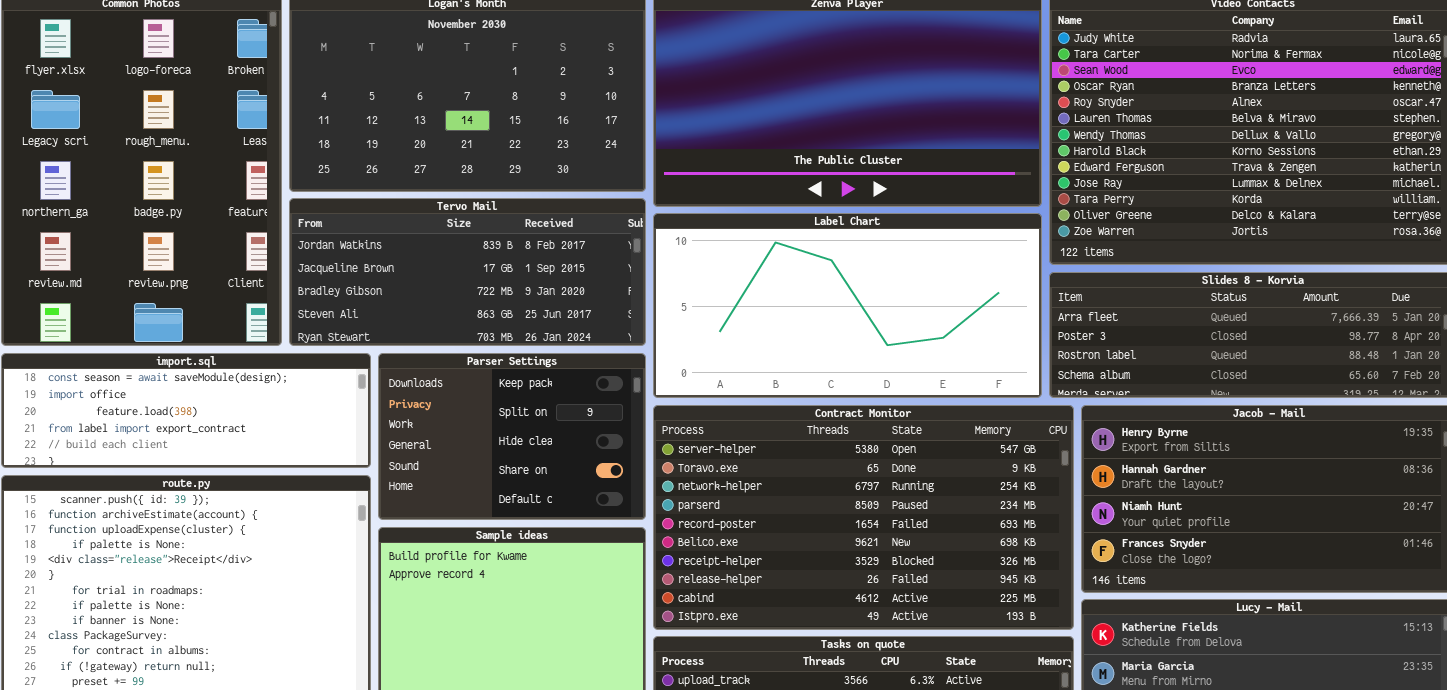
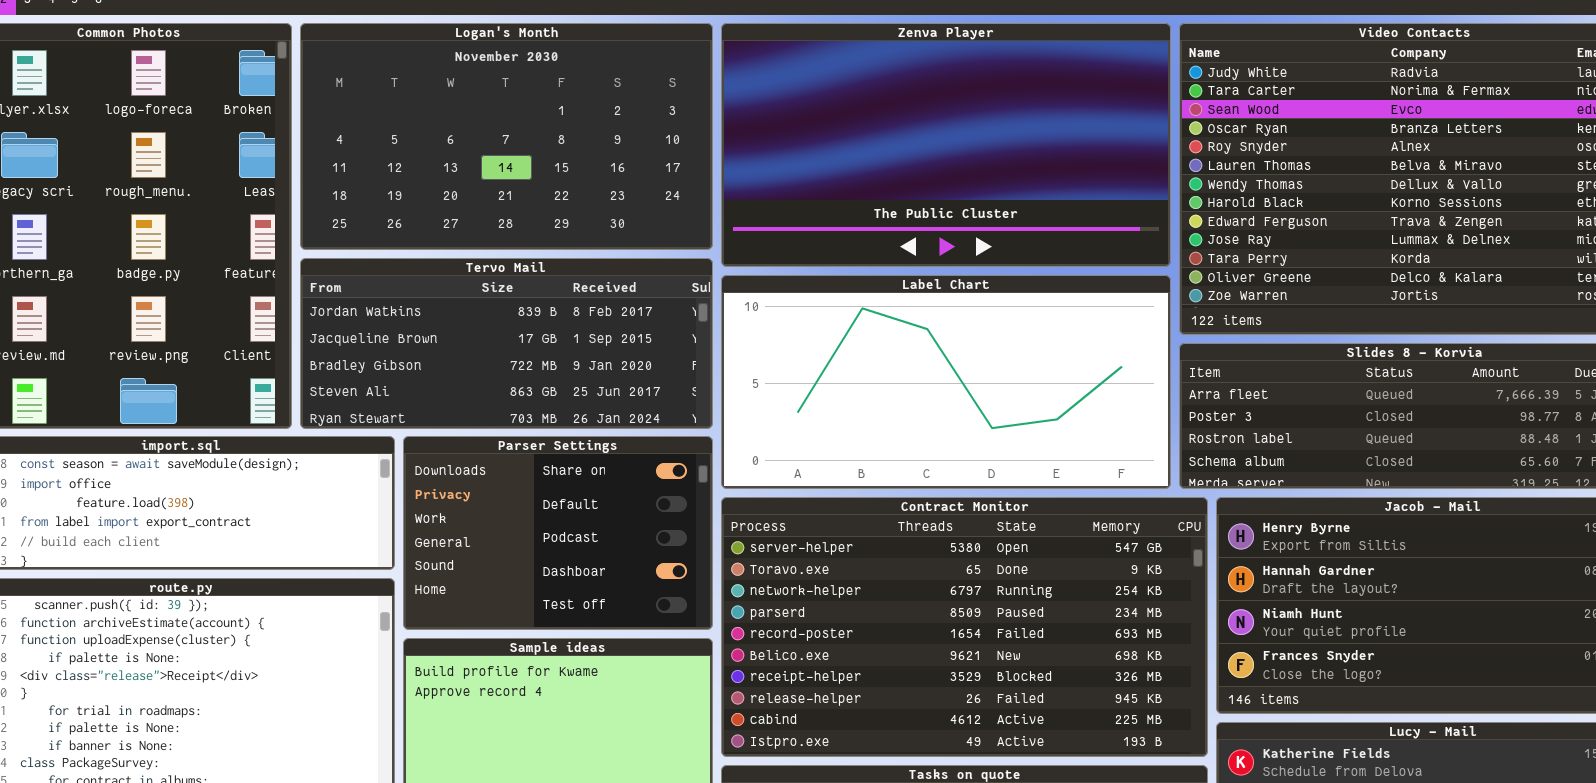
Parser Settings: [378,353,646,520] -> [403,436,713,630], scrolled down 3 rows

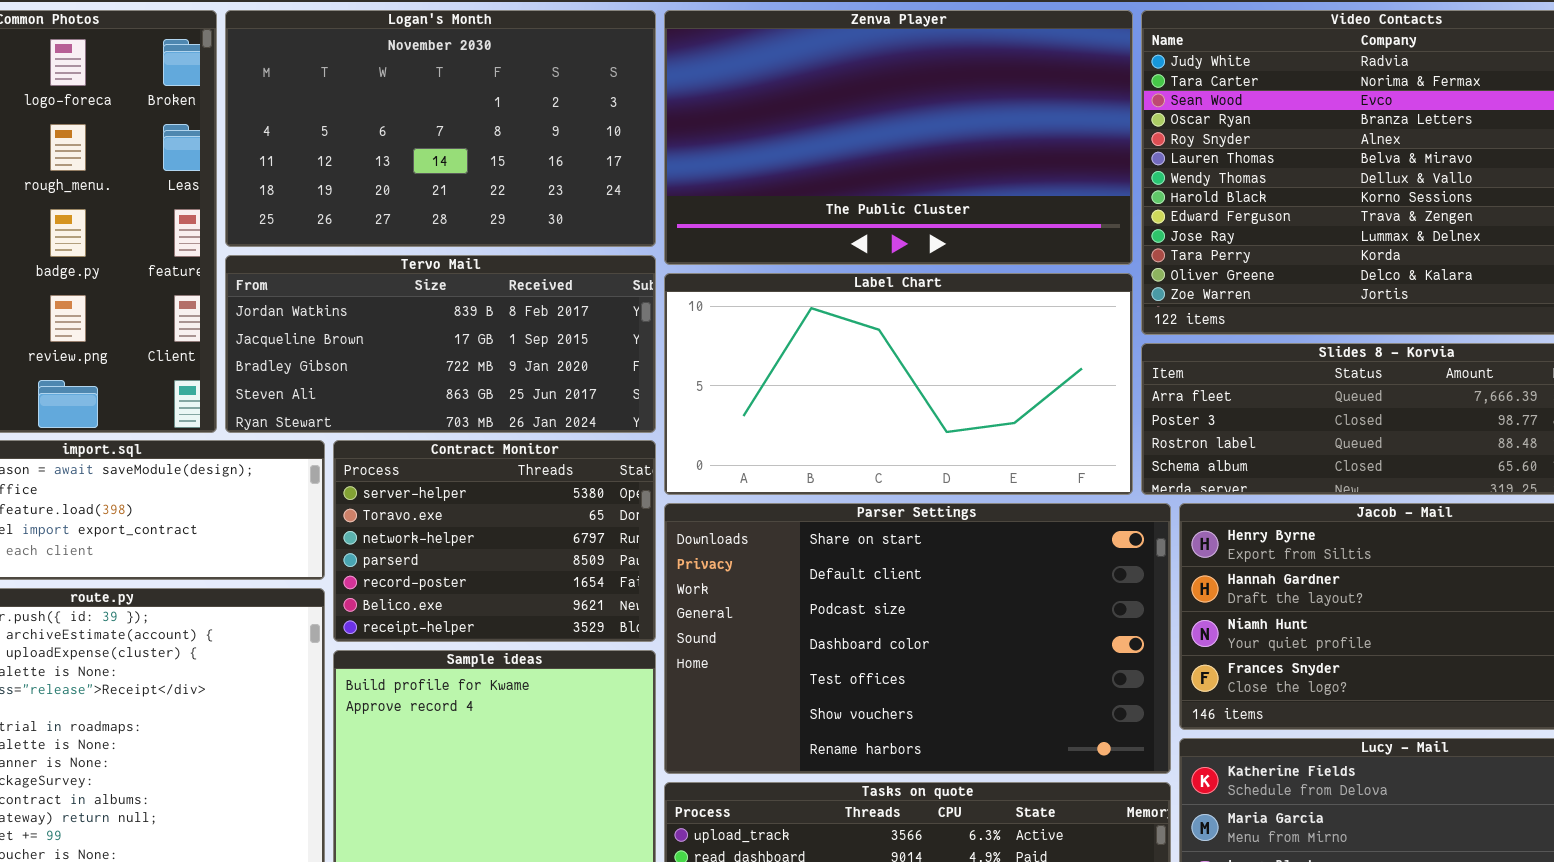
Parser Settings: [403,436,713,630] -> [664,503,1171,774], moved, resized
Contract Monitor: [721,497,1208,757] -> [333,440,656,642], moved, resized

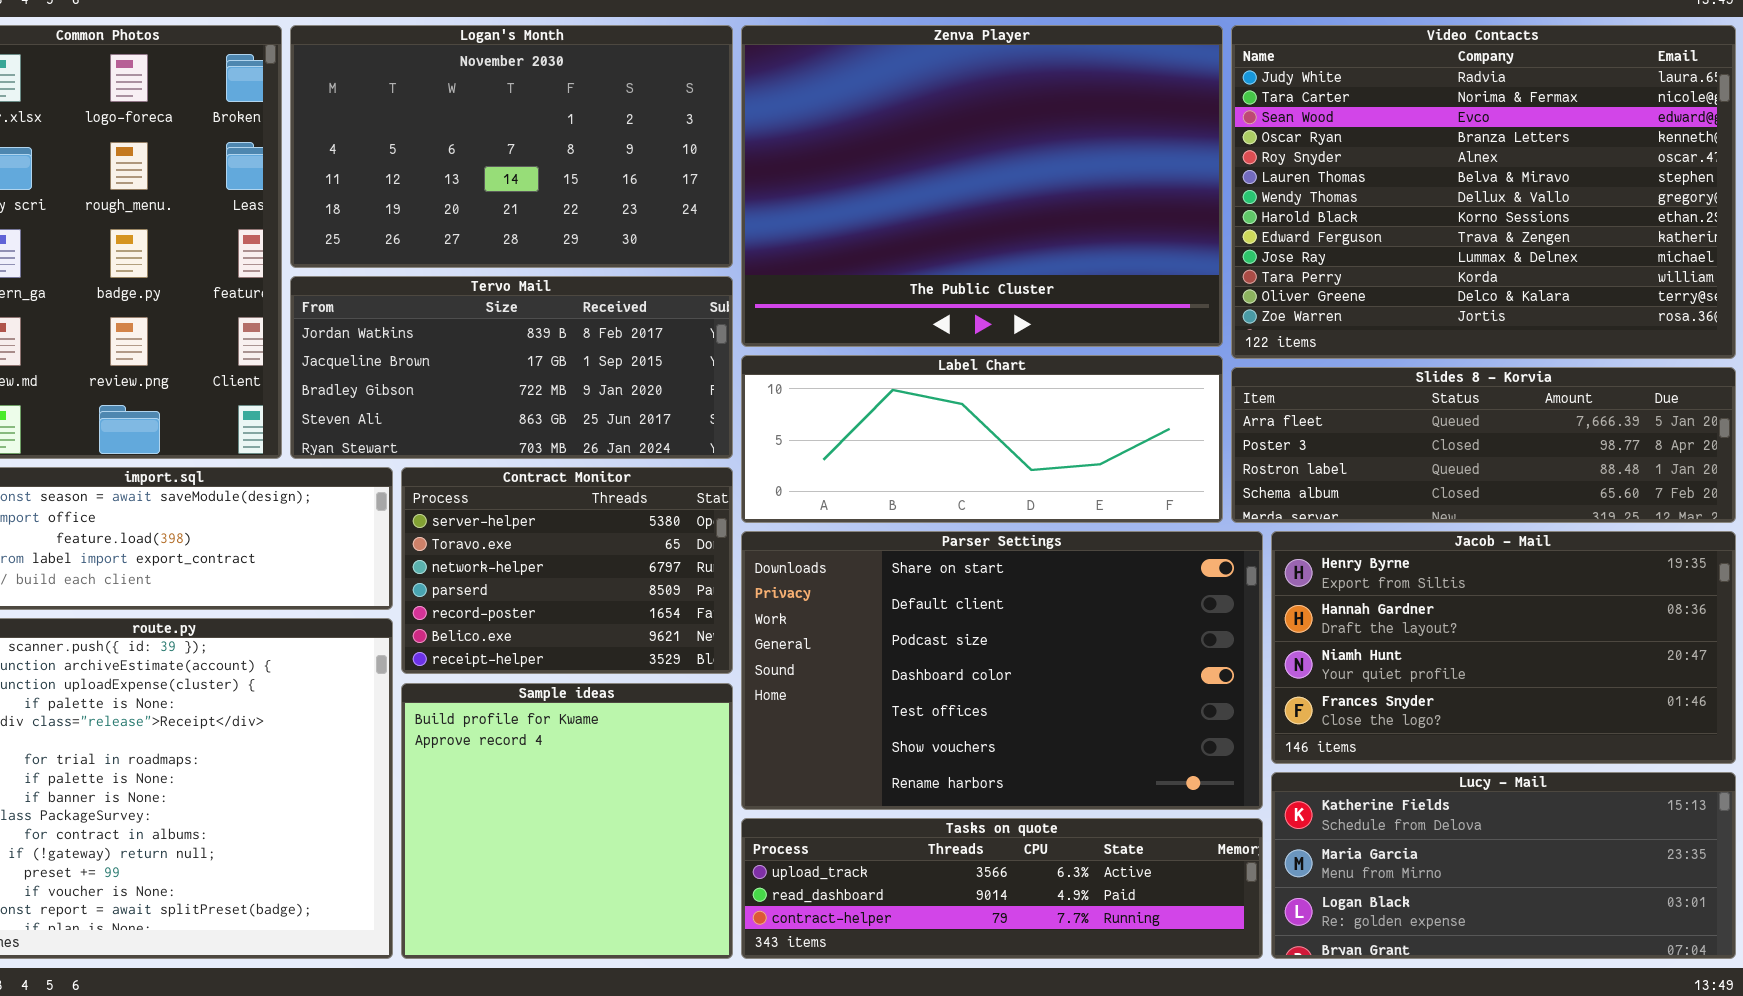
Zenva Player: [664,10,1133,265] -> [741,25,1223,347], resized
Label Chart: [664,273,1133,495] -> [741,355,1223,523], resized

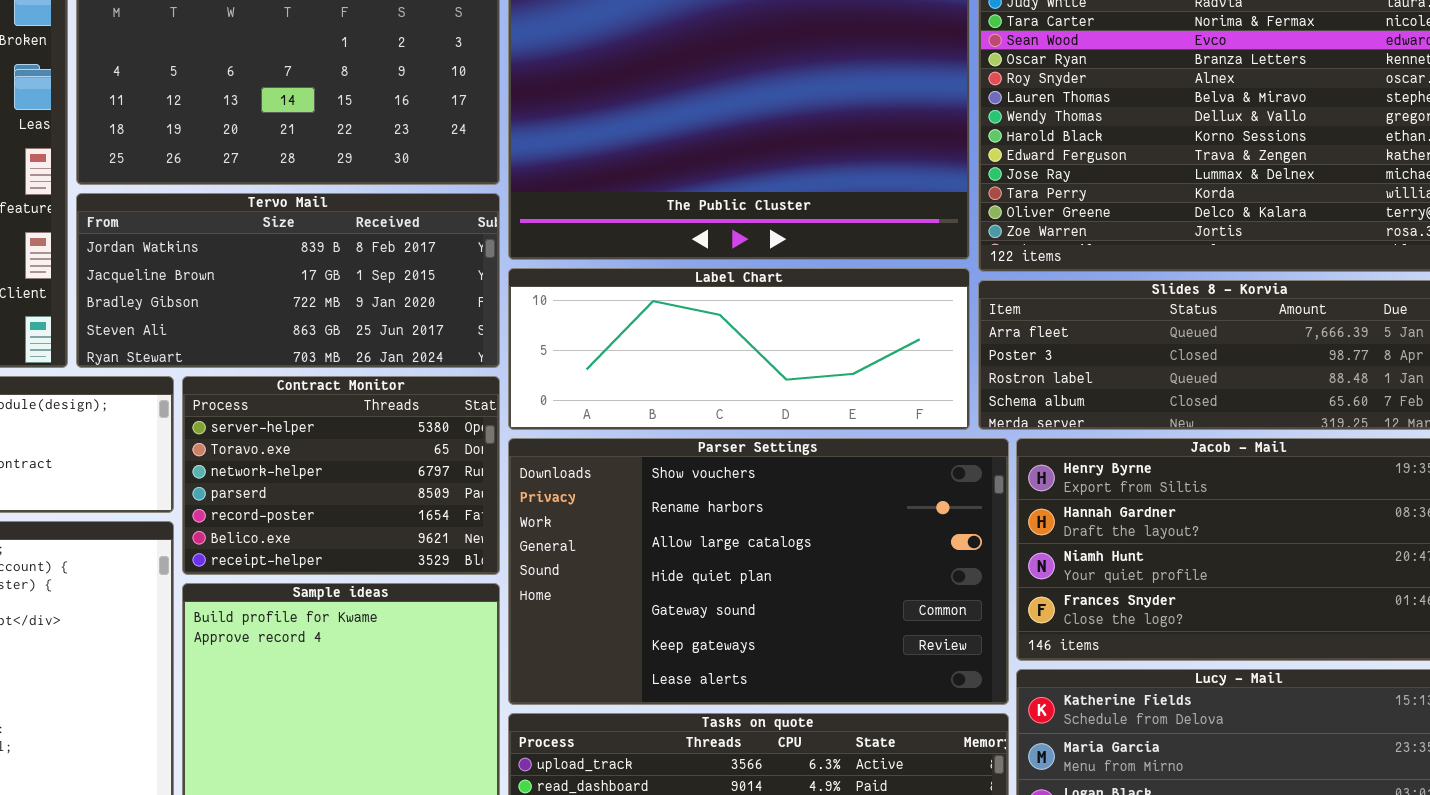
Parser Settings: [741,531,1263,810] -> [508,438,1009,705], scrolled down 5 rows

